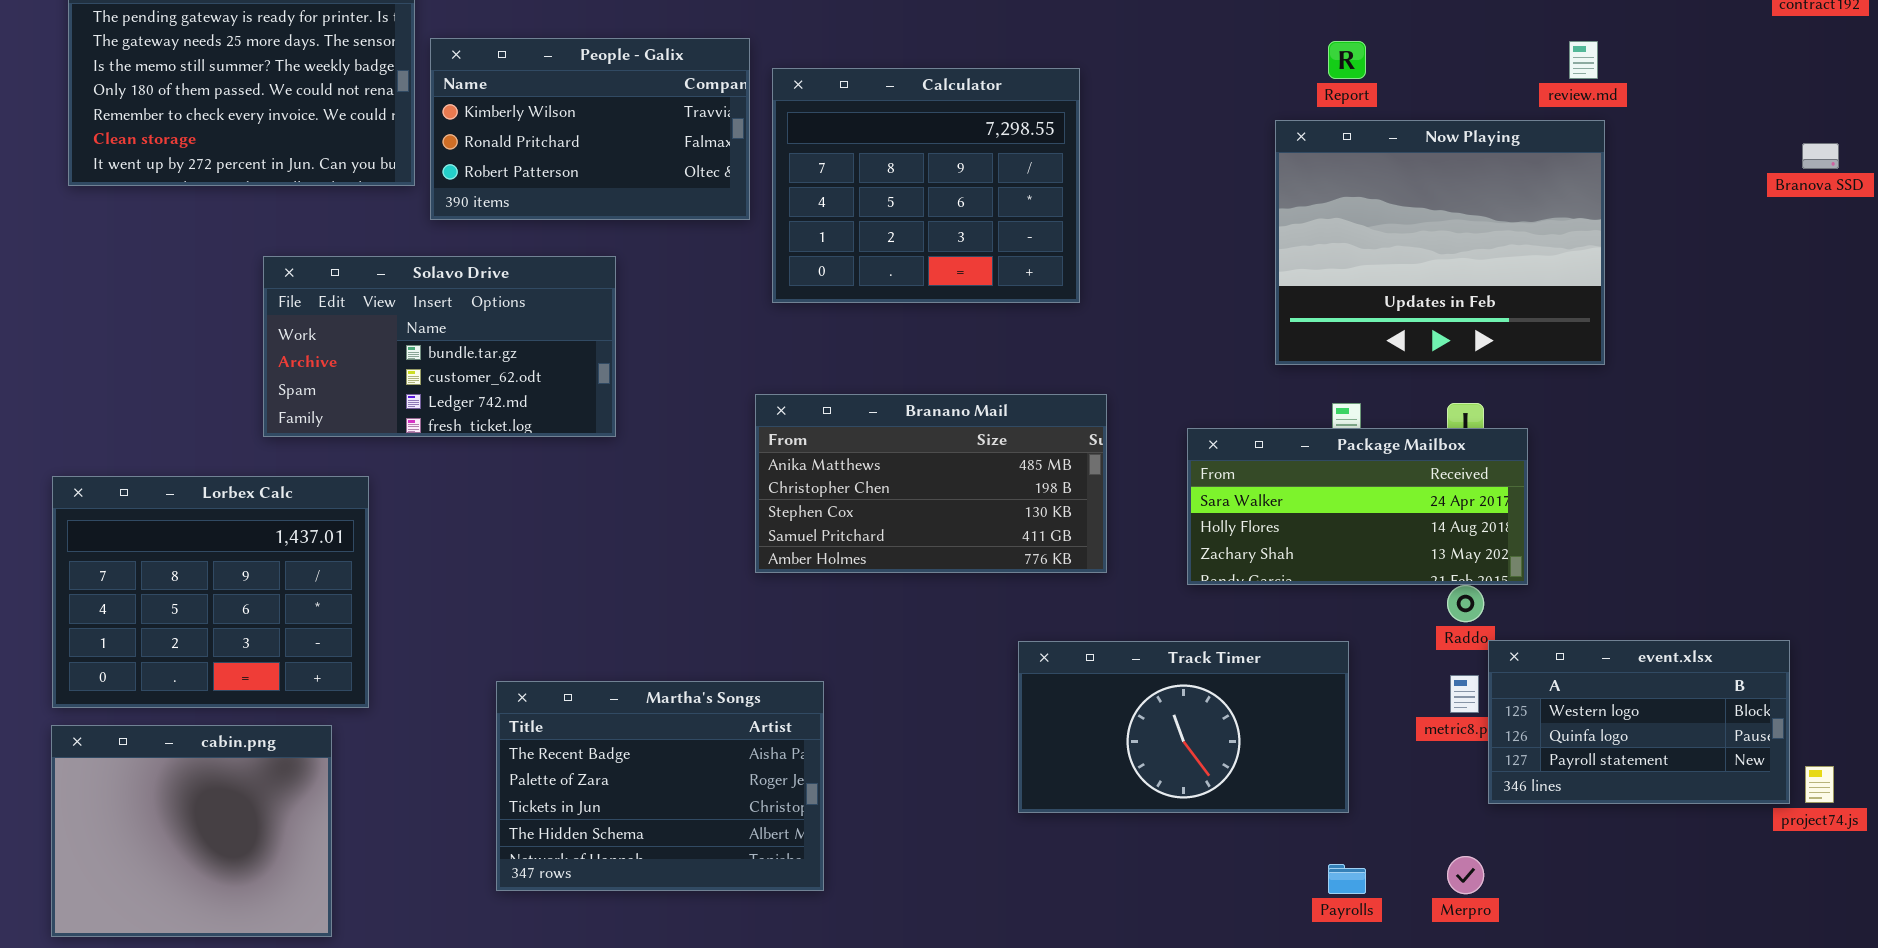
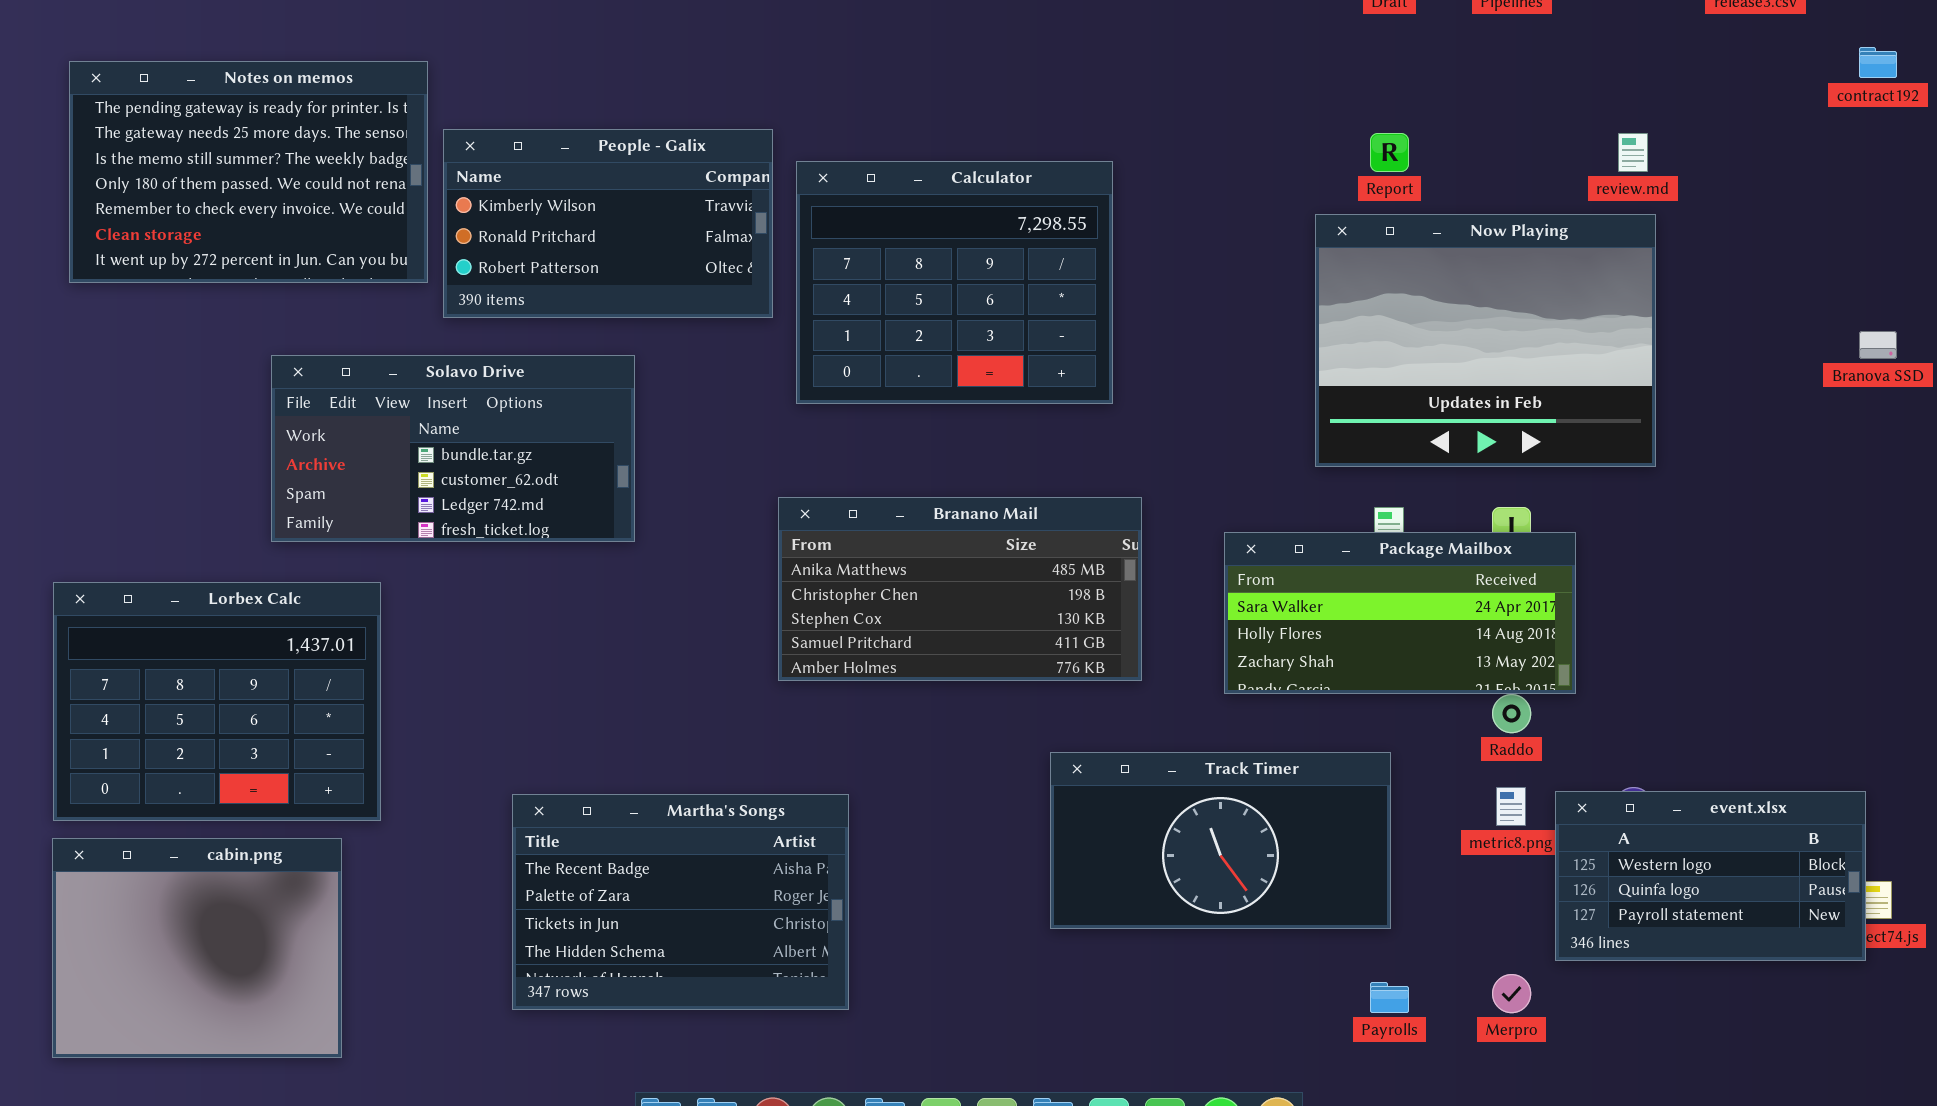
Branova SSD: [1802,143,1839,169] -> [1859,331,1897,359], moved
event.xlsx: [1488,640,1790,804] -> [1555,791,1866,961], moved

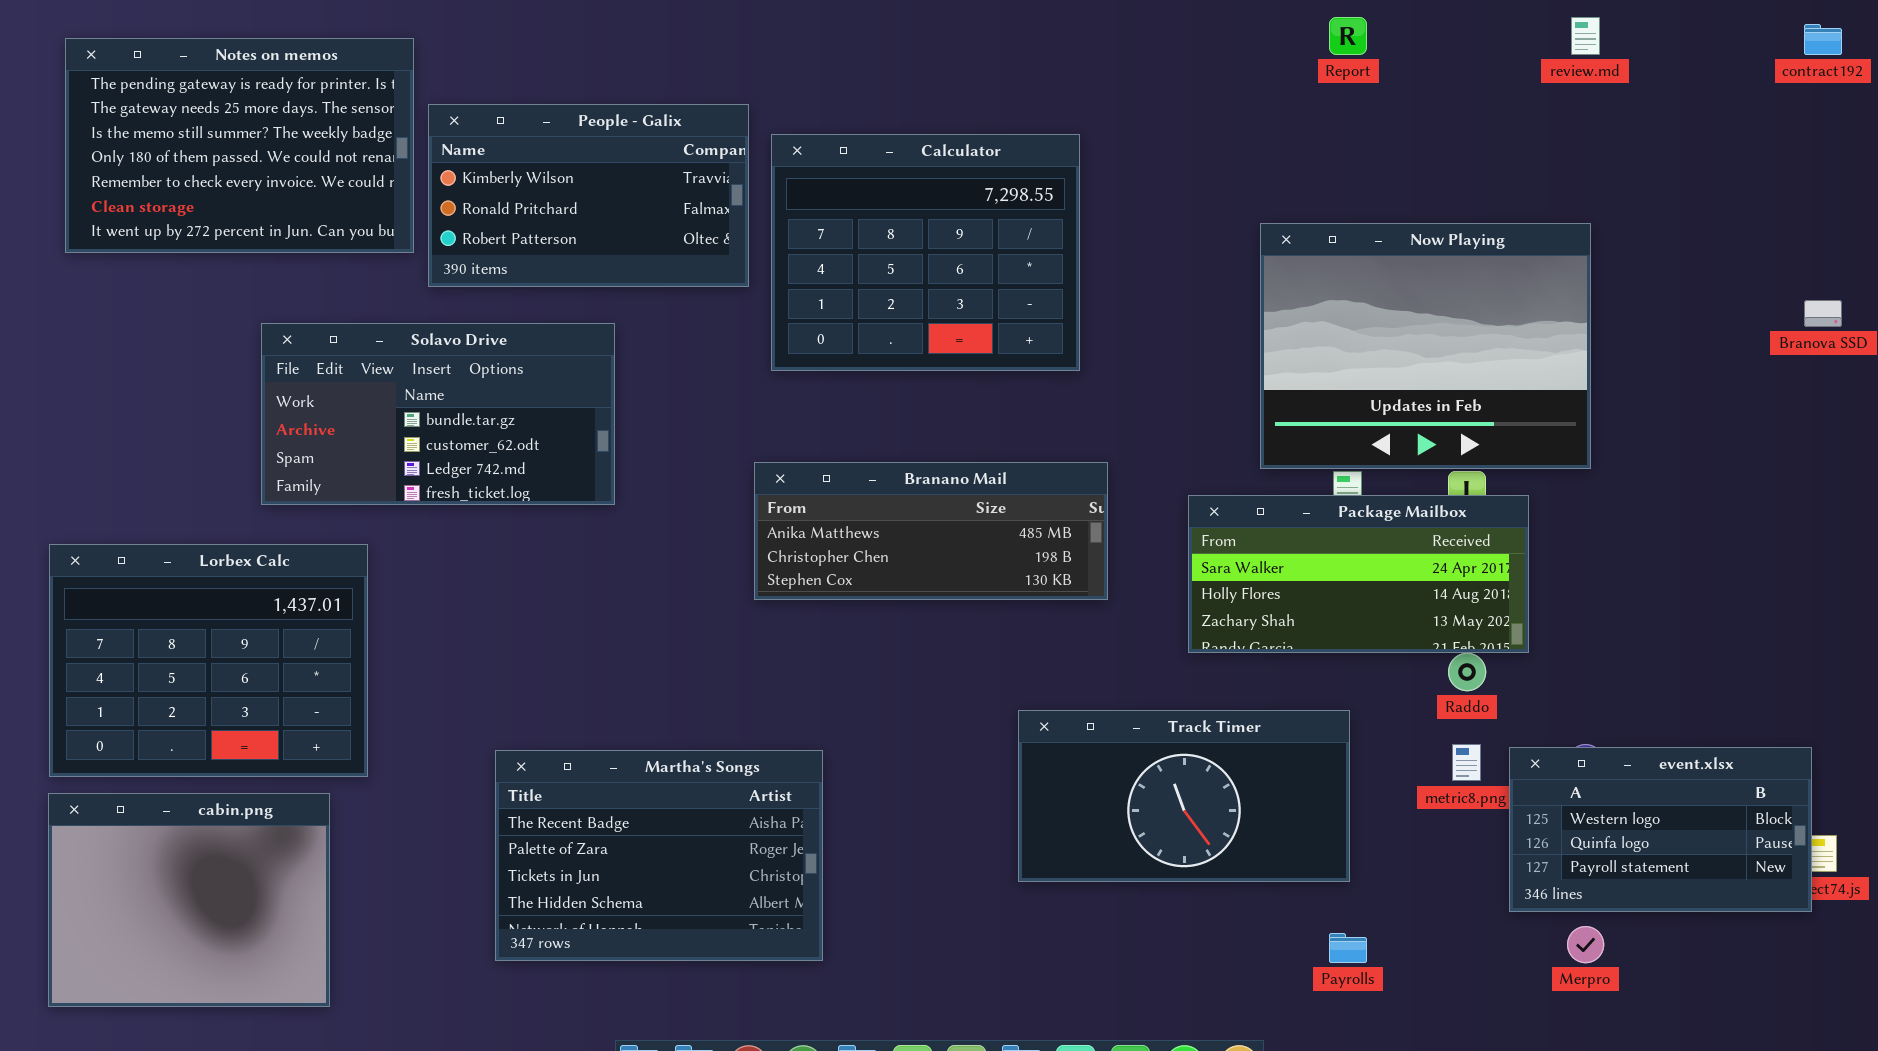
Report: [1370,133,1409,172] -> [1329,17,1367,55], moved
review.md: [1618,133,1648,172] -> [1571,17,1600,55], moved
Now Playing: [1315,214,1656,467] -> [1260,223,1591,469], moved
Branano Mail: [778,497,1142,681] -> [754,462,1108,600], resized
Merpro: [1492,974,1531,1013] -> [1567,926,1604,963], moved

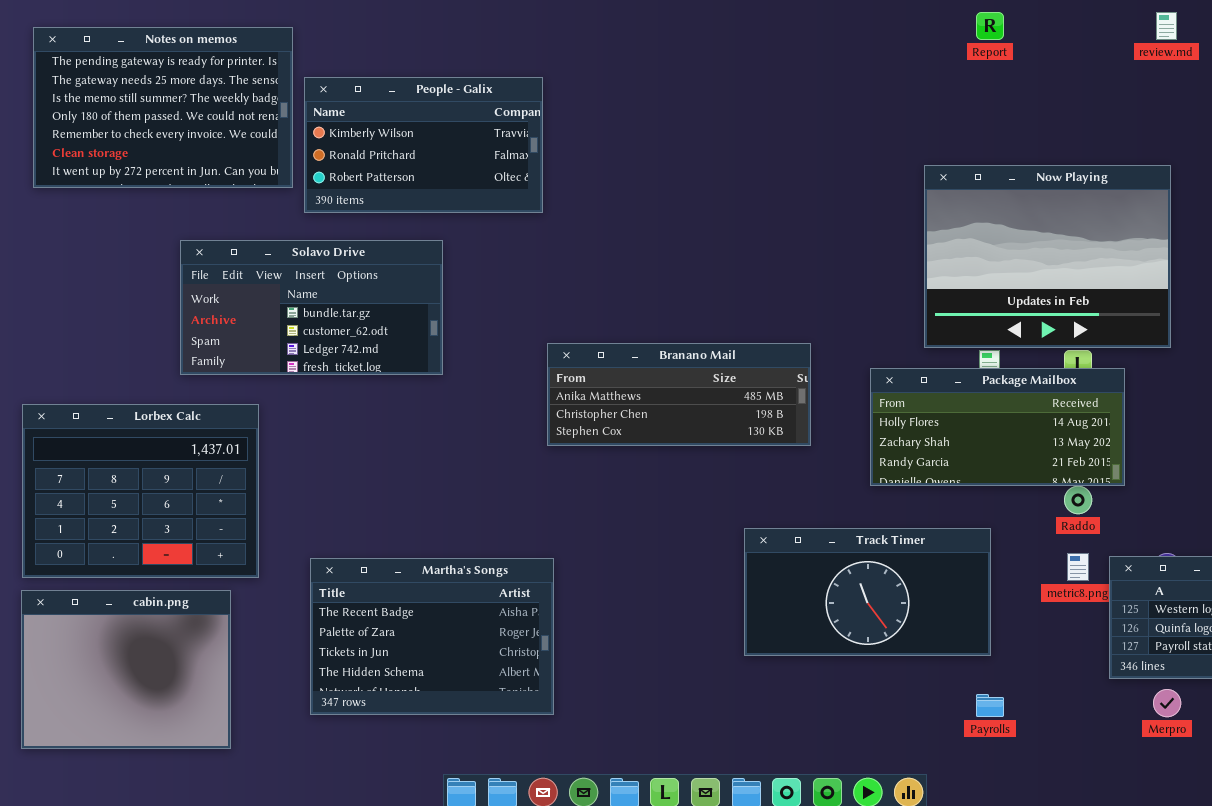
Calculator: [771,134,1080,371] -> none, closed
Package Mailbox: [1188,495,1529,653] -> [870,368,1125,486], scrolled down 1 row
Martha's Songs: [495,750,823,961] -> [310,558,554,715], moved

